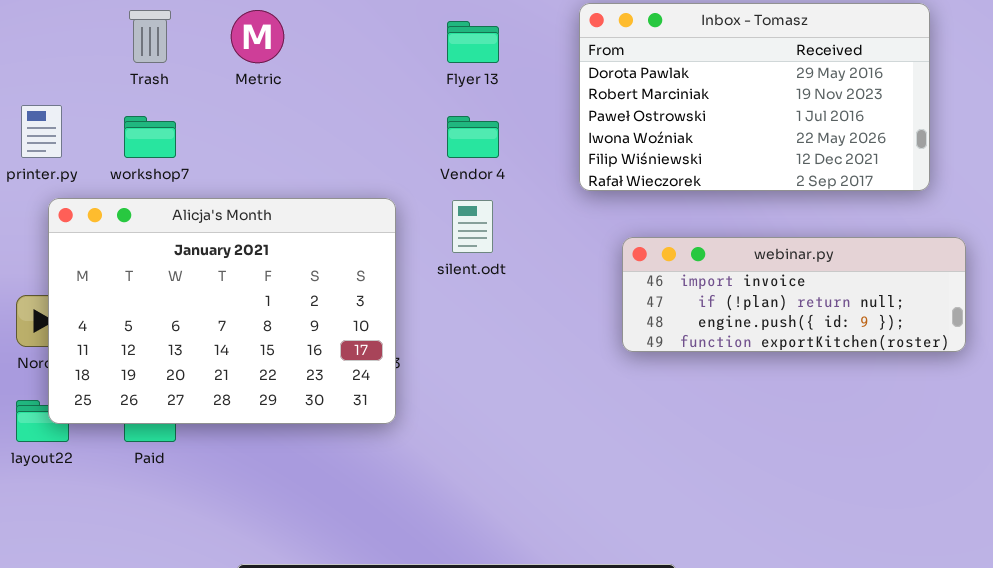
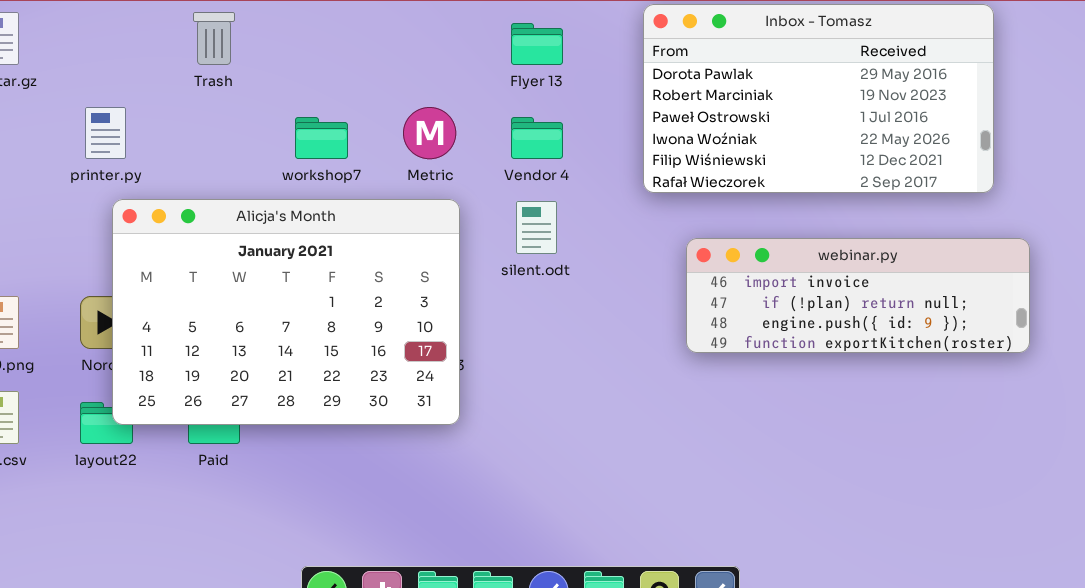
Metric: [231,10,284,63] -> [403,107,456,159], moved
workshop7: [124,116,176,158] -> [295,117,348,159], moved

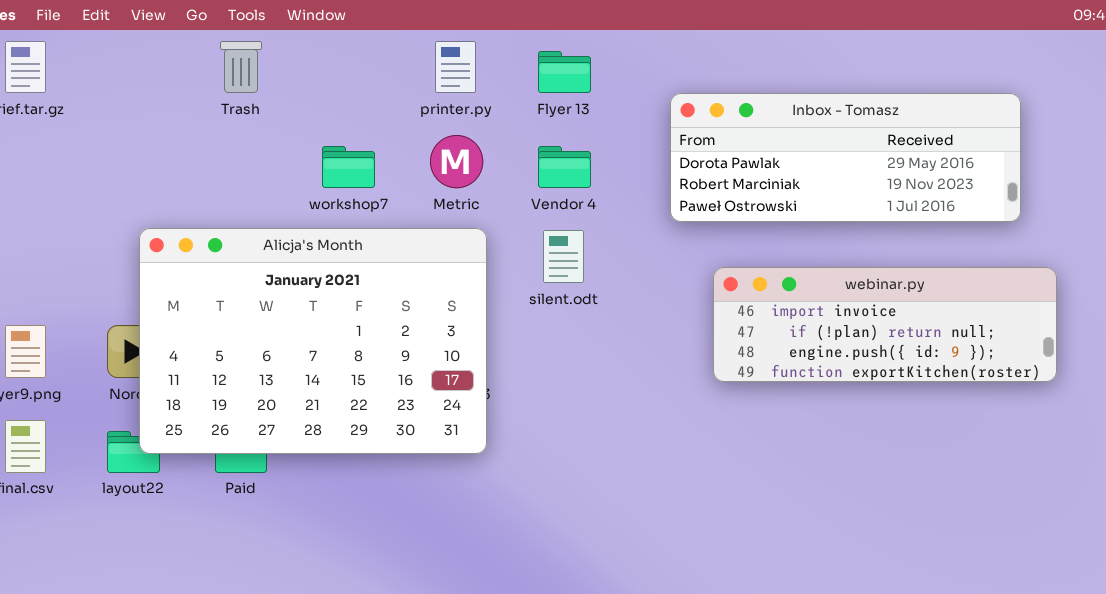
Inbox - Tomasz: [643,4,994,193] -> [670,93,1021,222], resized
printer.py: [85,107,126,159] -> [435,41,476,93], moved

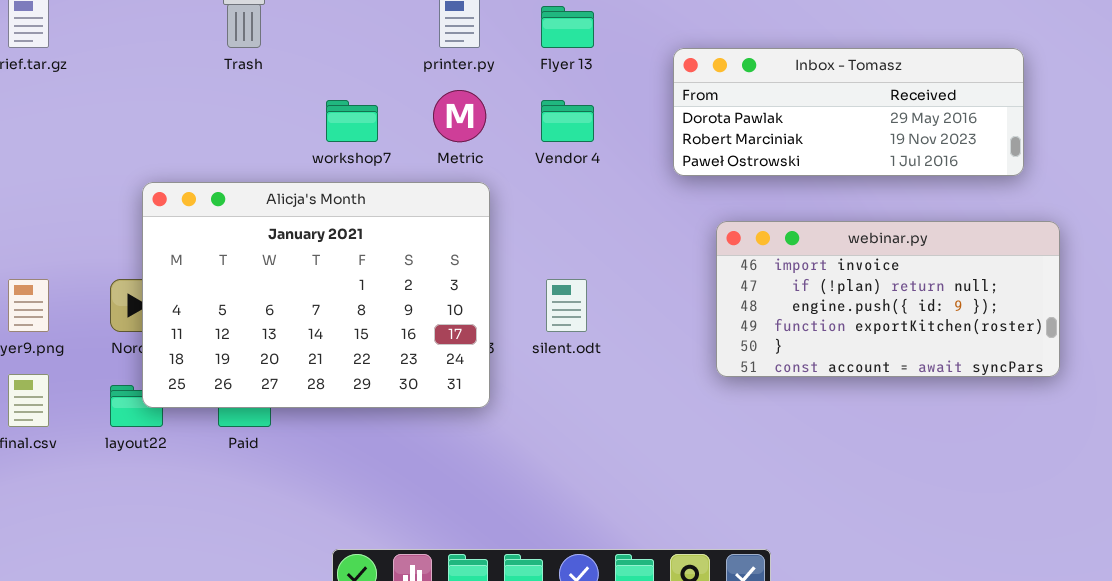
silent.odt: [543,230,584,283] -> [546,279,587,332], moved
webinar.py: [713,267,1057,382] -> [716,221,1060,377], resized

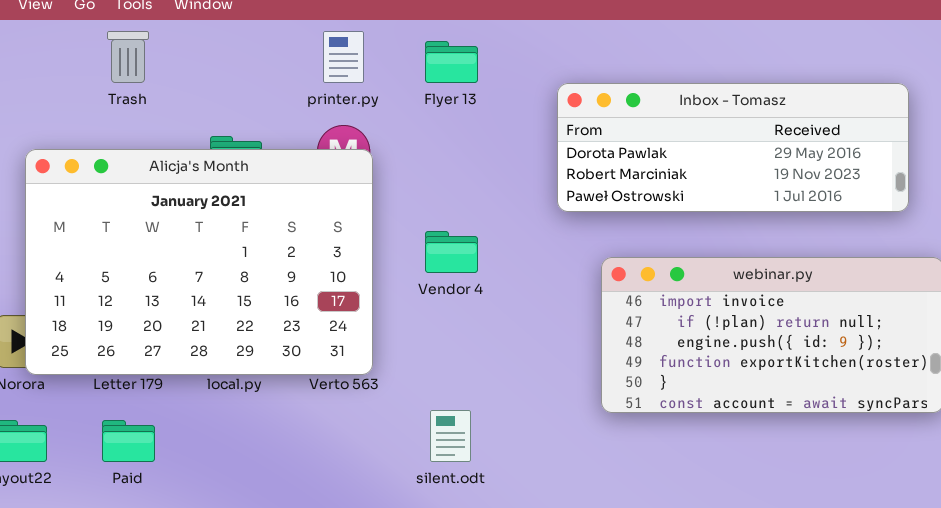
Vendor 4: [541,100,594,142] -> [425,231,478,273], moved
Alicja's Month: [142,182,490,408] -> [25,149,373,375], moved
silent.odt: [546,279,587,332] -> [430,410,471,462], moved

